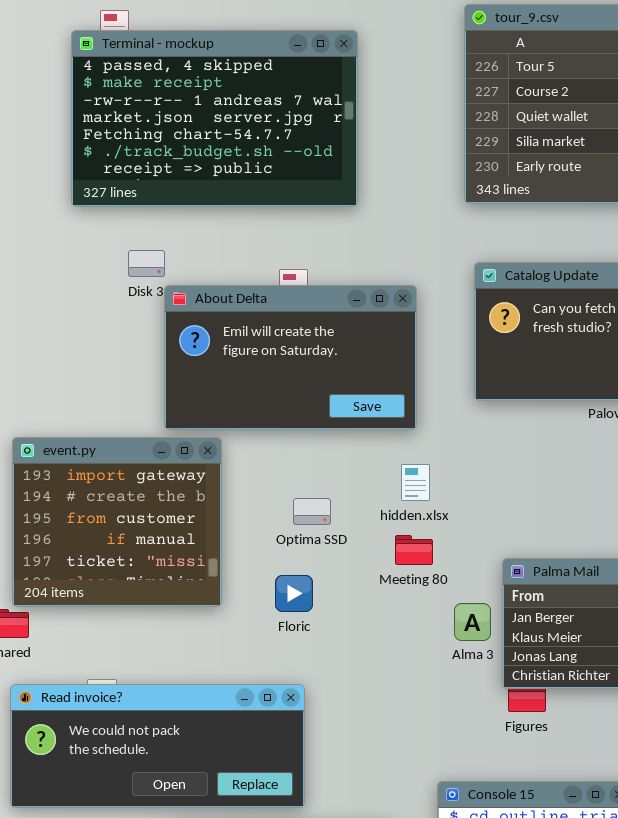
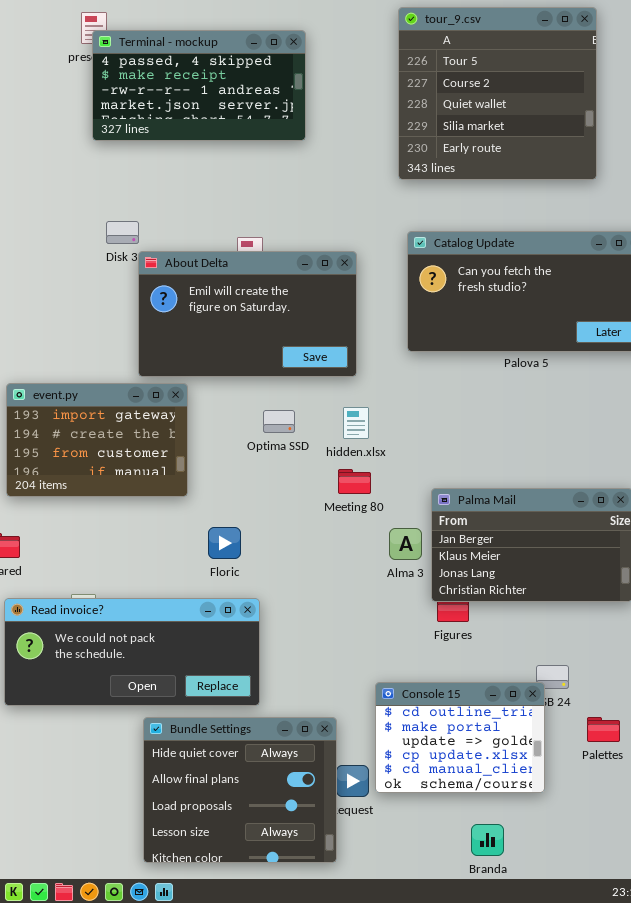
Terminal - mockup: [71,30,358,207] -> [92,30,306,141], resized
event.py: [12,437,222,607] -> [6,383,188,497], resized
Optima SSD: [293,498,331,525] -> [263,410,295,433], moved
Floric: [275,575,313,612] -> [208,527,241,559], moved

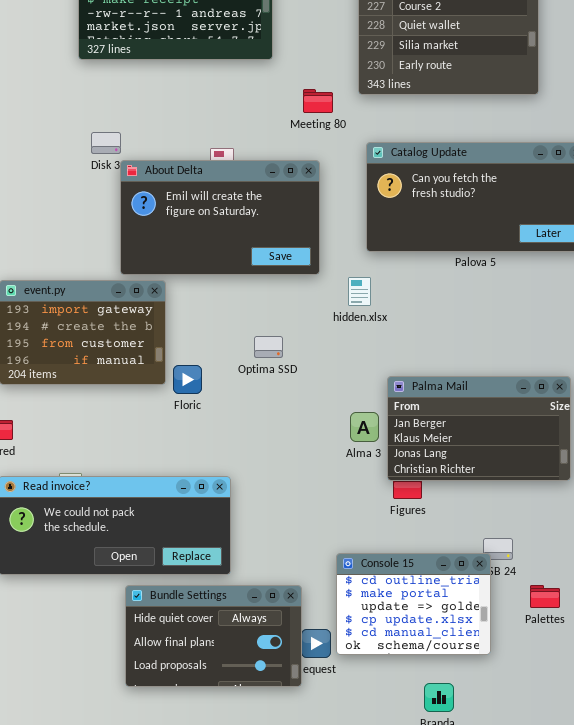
hidden.xlsx: [343,407,369,439] -> [348,277,371,306], moved
Optima SSD: [263,410,295,433] -> [254,336,283,358], moved
Meeting 80: [338,469,371,494] -> [303,89,333,113], moved
Floric: [208,527,241,559] -> [173,365,202,394], moved
Bundle Settings: [143,717,337,863] -> [125,585,302,687], resized

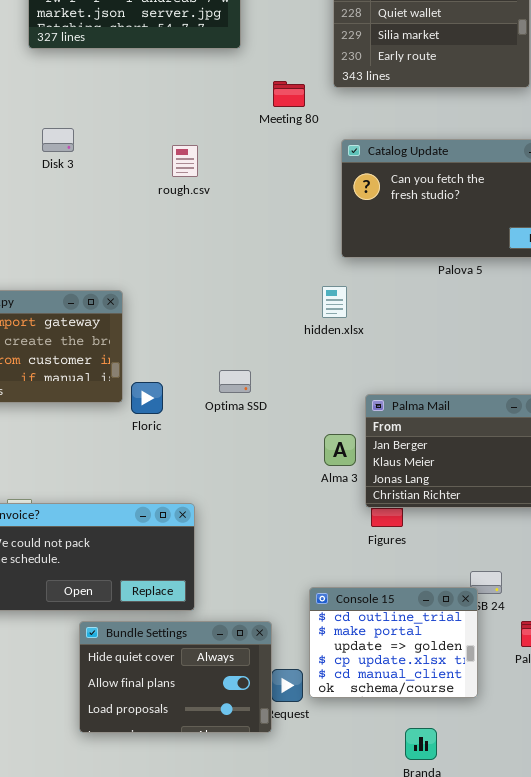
About Delta: [120,160,320,275] -> none, closed
Optima SSD: [254,336,283,358] -> [219,370,251,393], moved

